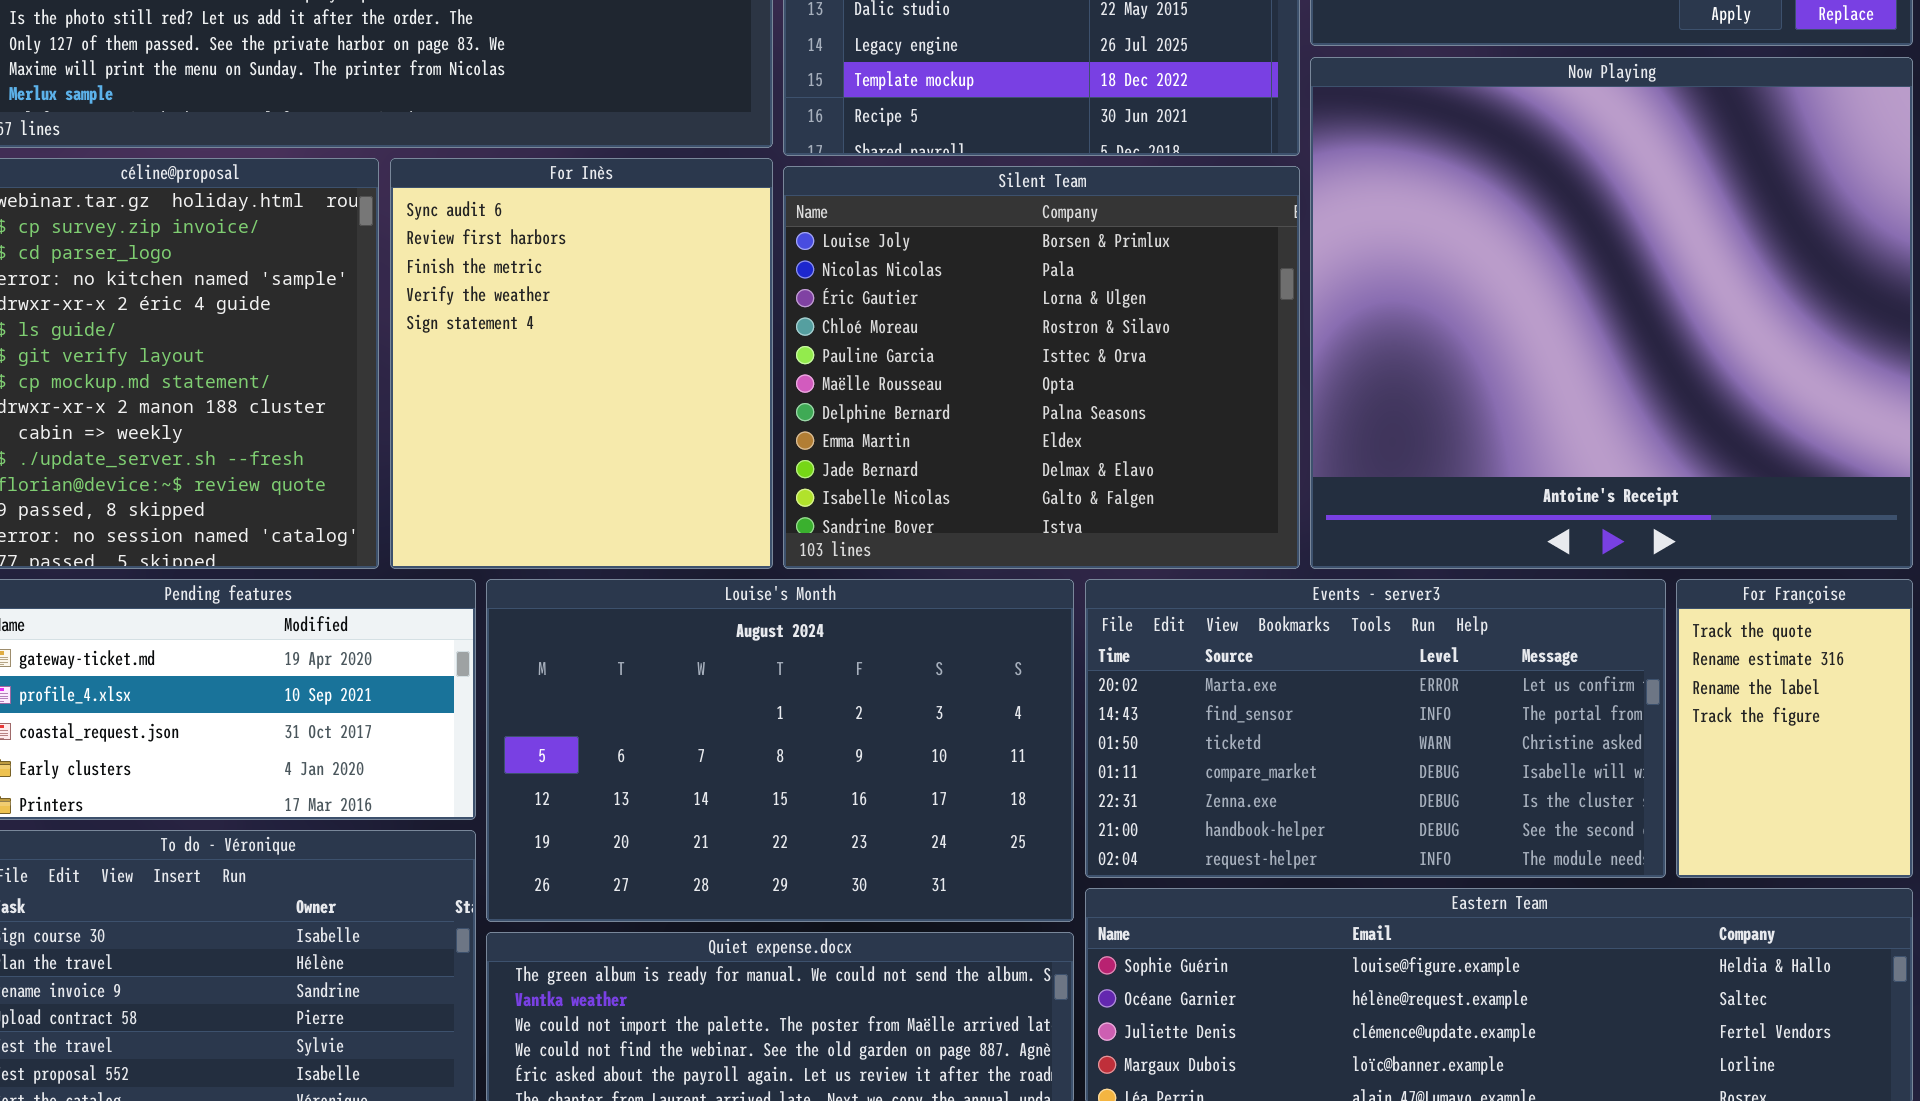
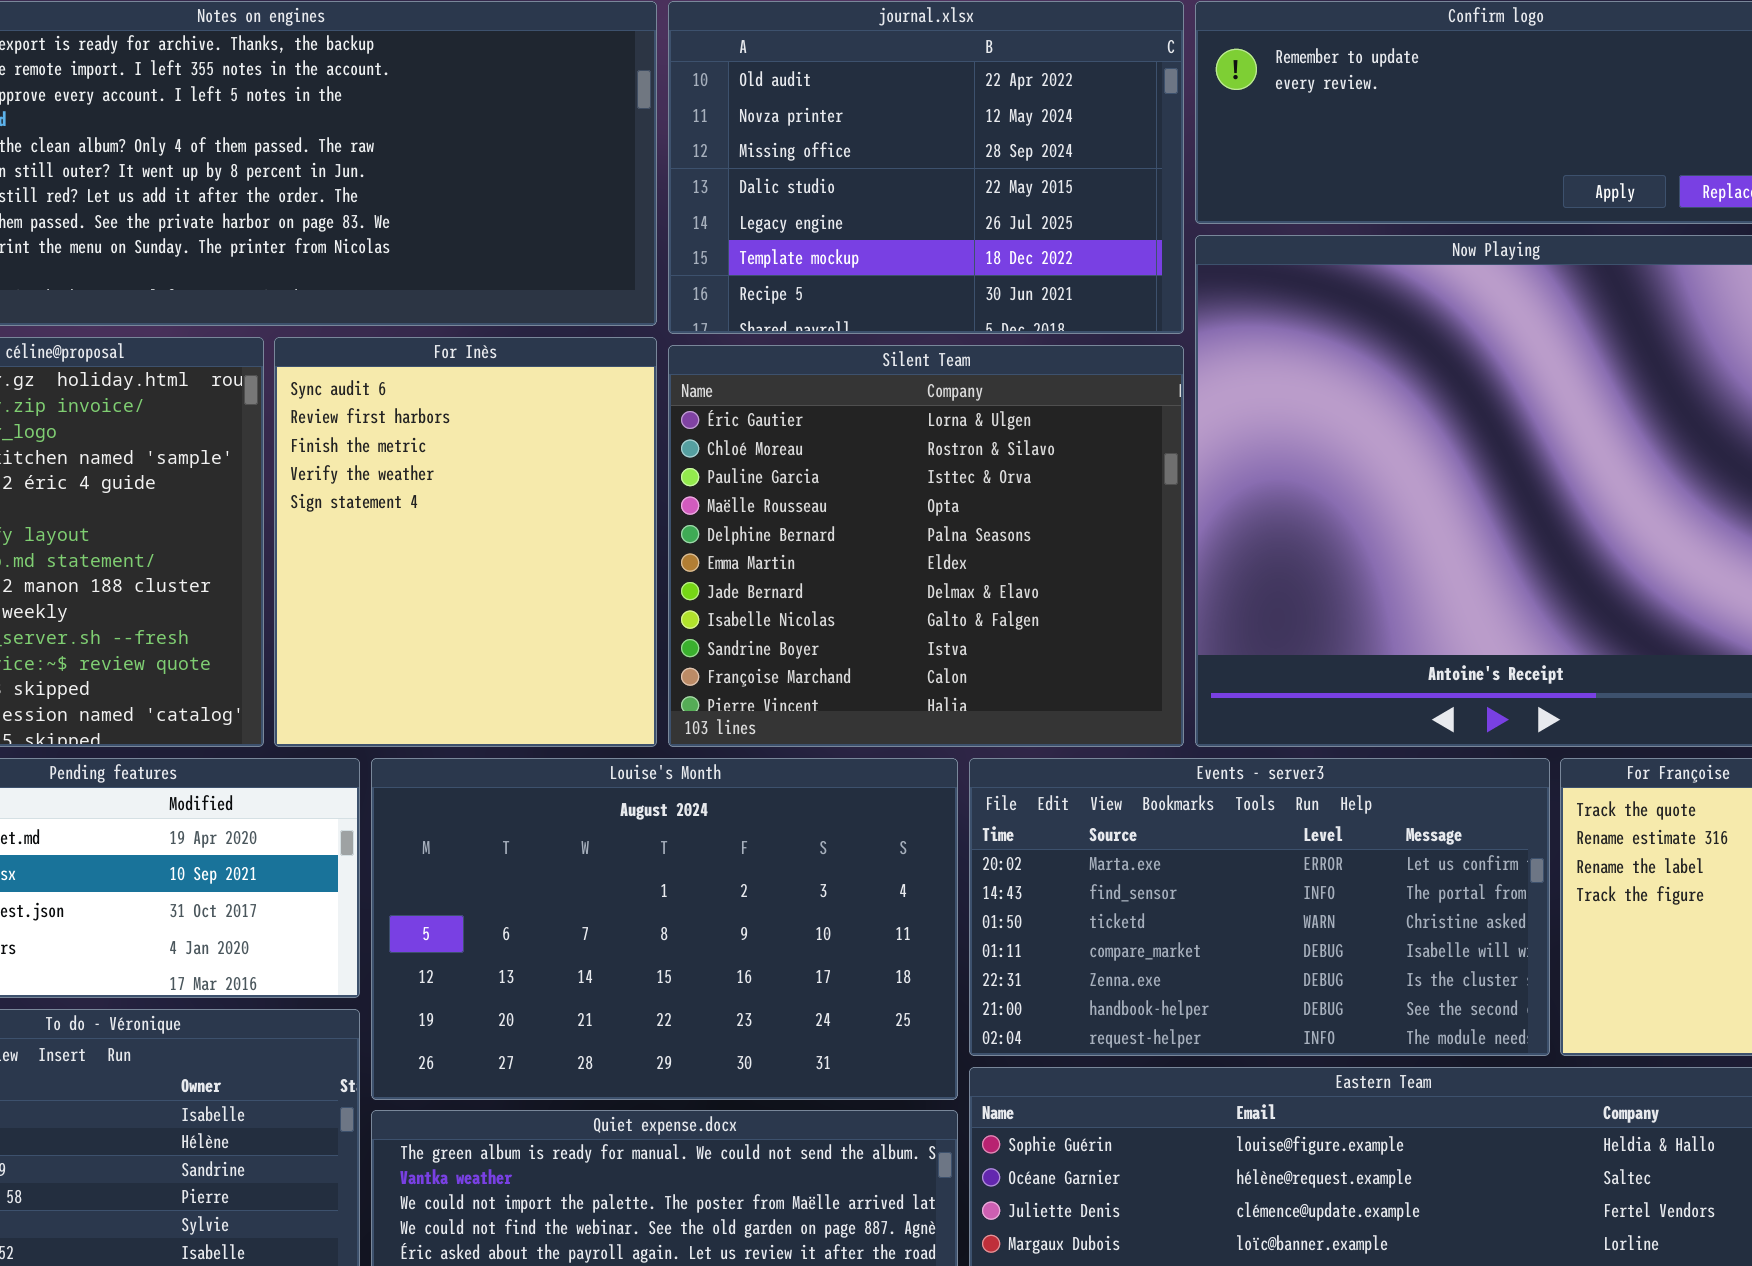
Silent Team: [783,166,1300,569] -> [668,345,1184,747], scrolled down 2 rows

